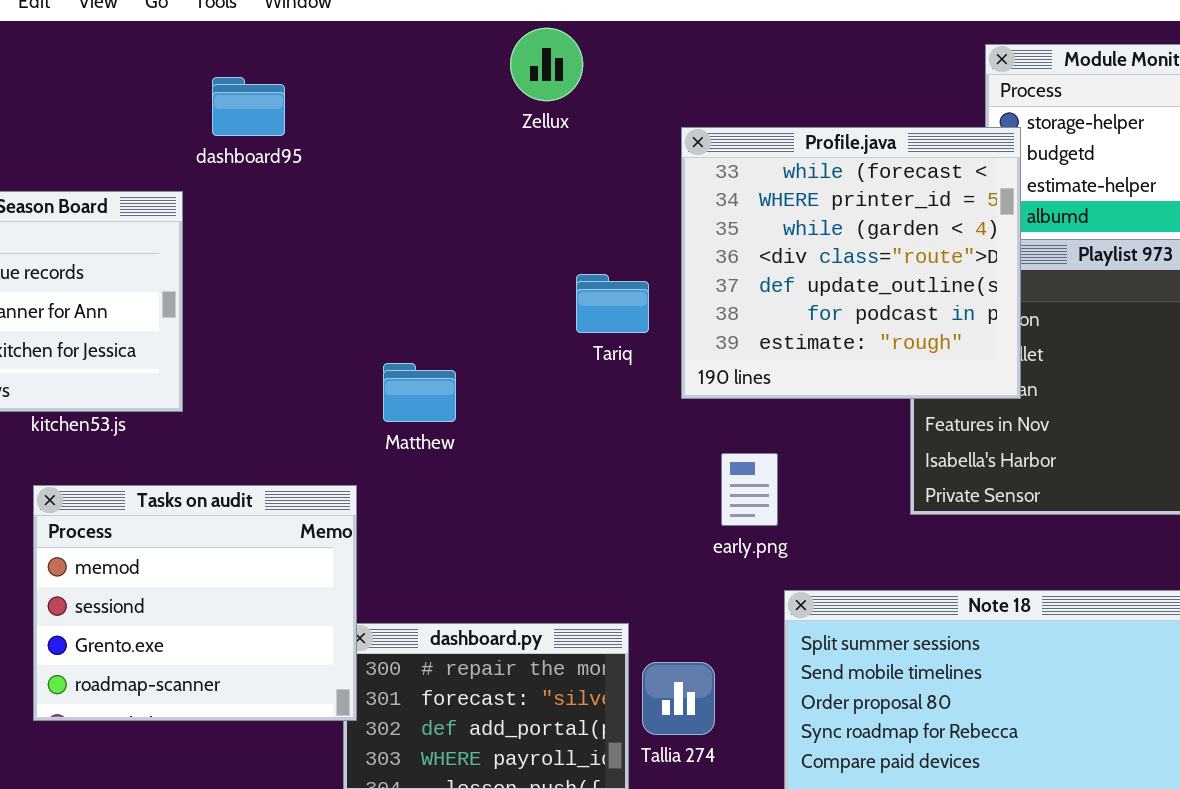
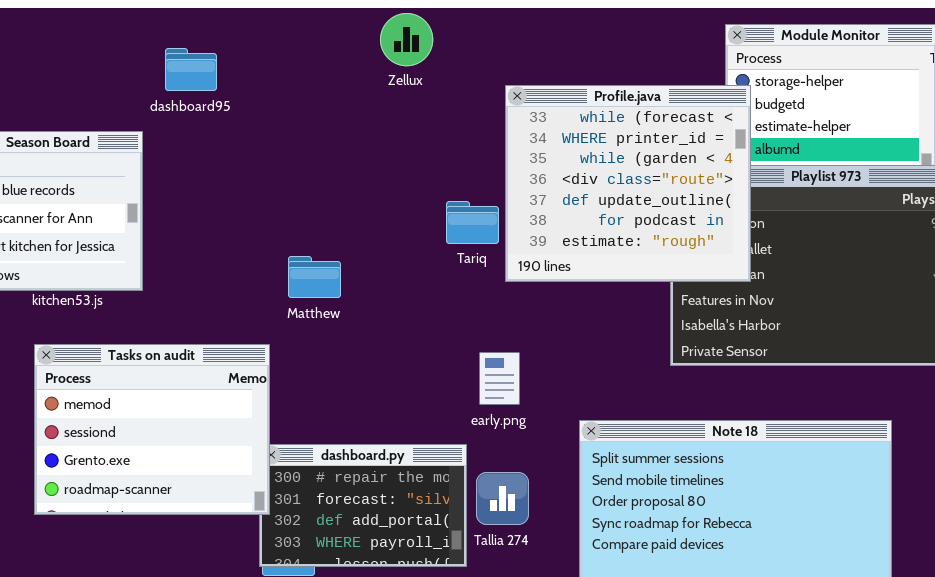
Tariq: [576,274,649,333] -> [446,201,499,244], moved
early.png: [721,453,778,526] -> [479,352,520,405], moved

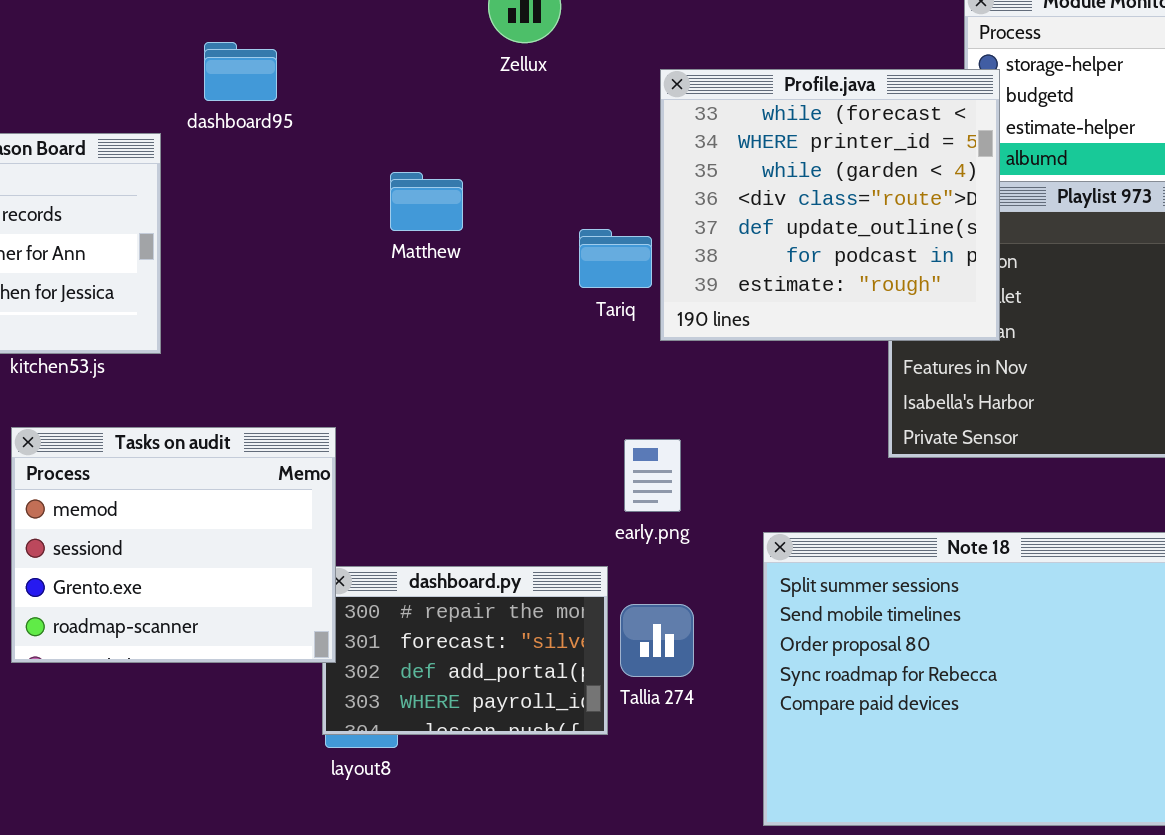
dashboard95: [165,48,217,91] -> [204,42,277,101], moved
Matthew: [288,256,341,298] -> [390,172,463,231], moved

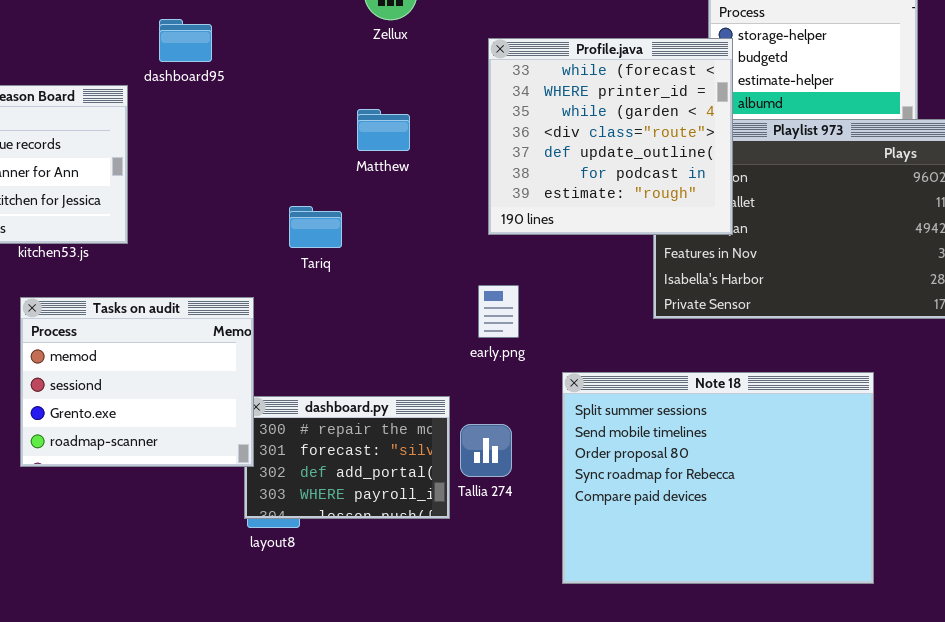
Matthew: [390,172,463,231] -> [357,109,410,151], moved
Tariq: [579,229,652,288] -> [289,206,342,248], moved
early.png: [624,439,681,512] -> [478,285,519,338], moved

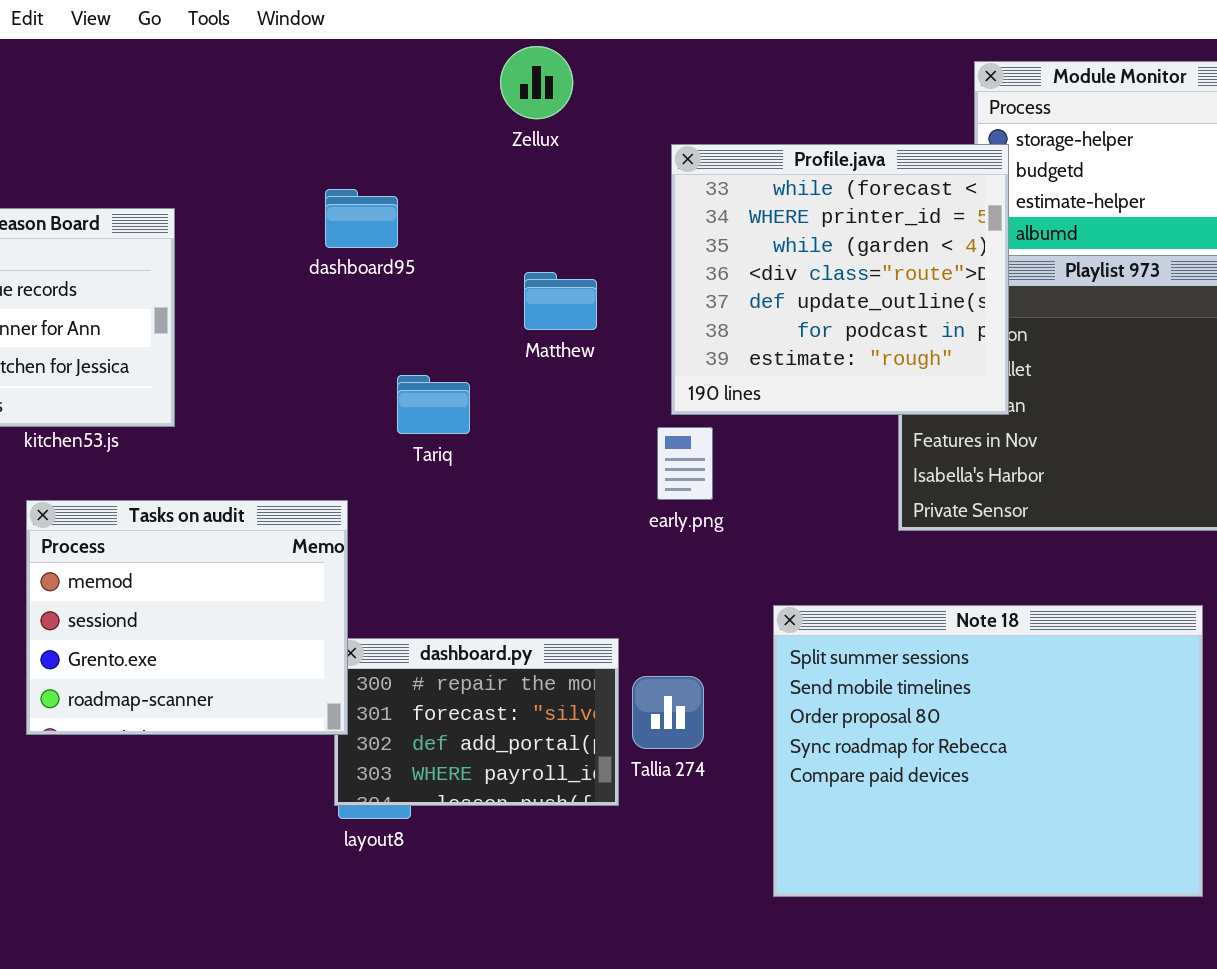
dashboard95: [159,19,212,62] -> [325,189,398,248], moved
Matthew: [357,109,410,151] -> [524,272,597,330], moved
early.png: [478,285,519,338] -> [657,427,713,500], moved

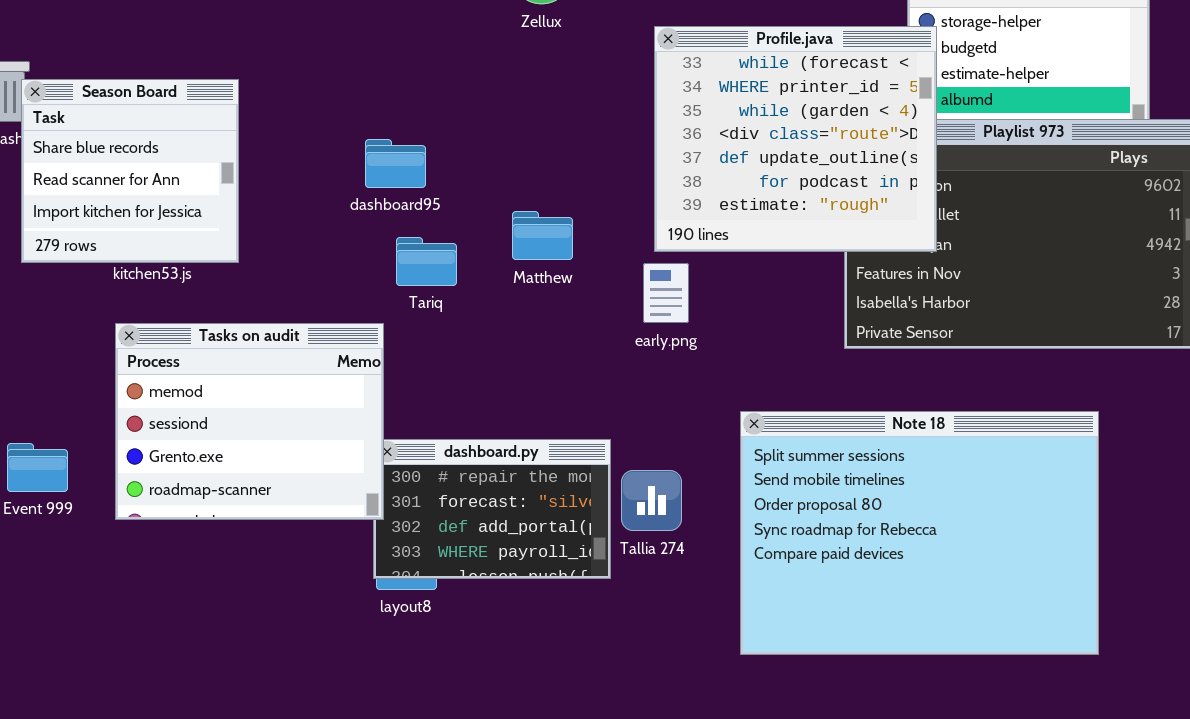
dashboard95: [325,189,398,248] -> [365,139,426,188], moved
Matthew: [524,272,597,330] -> [512,211,573,260], moved
Tariq: [397,375,470,434] -> [396,237,457,286], moved

